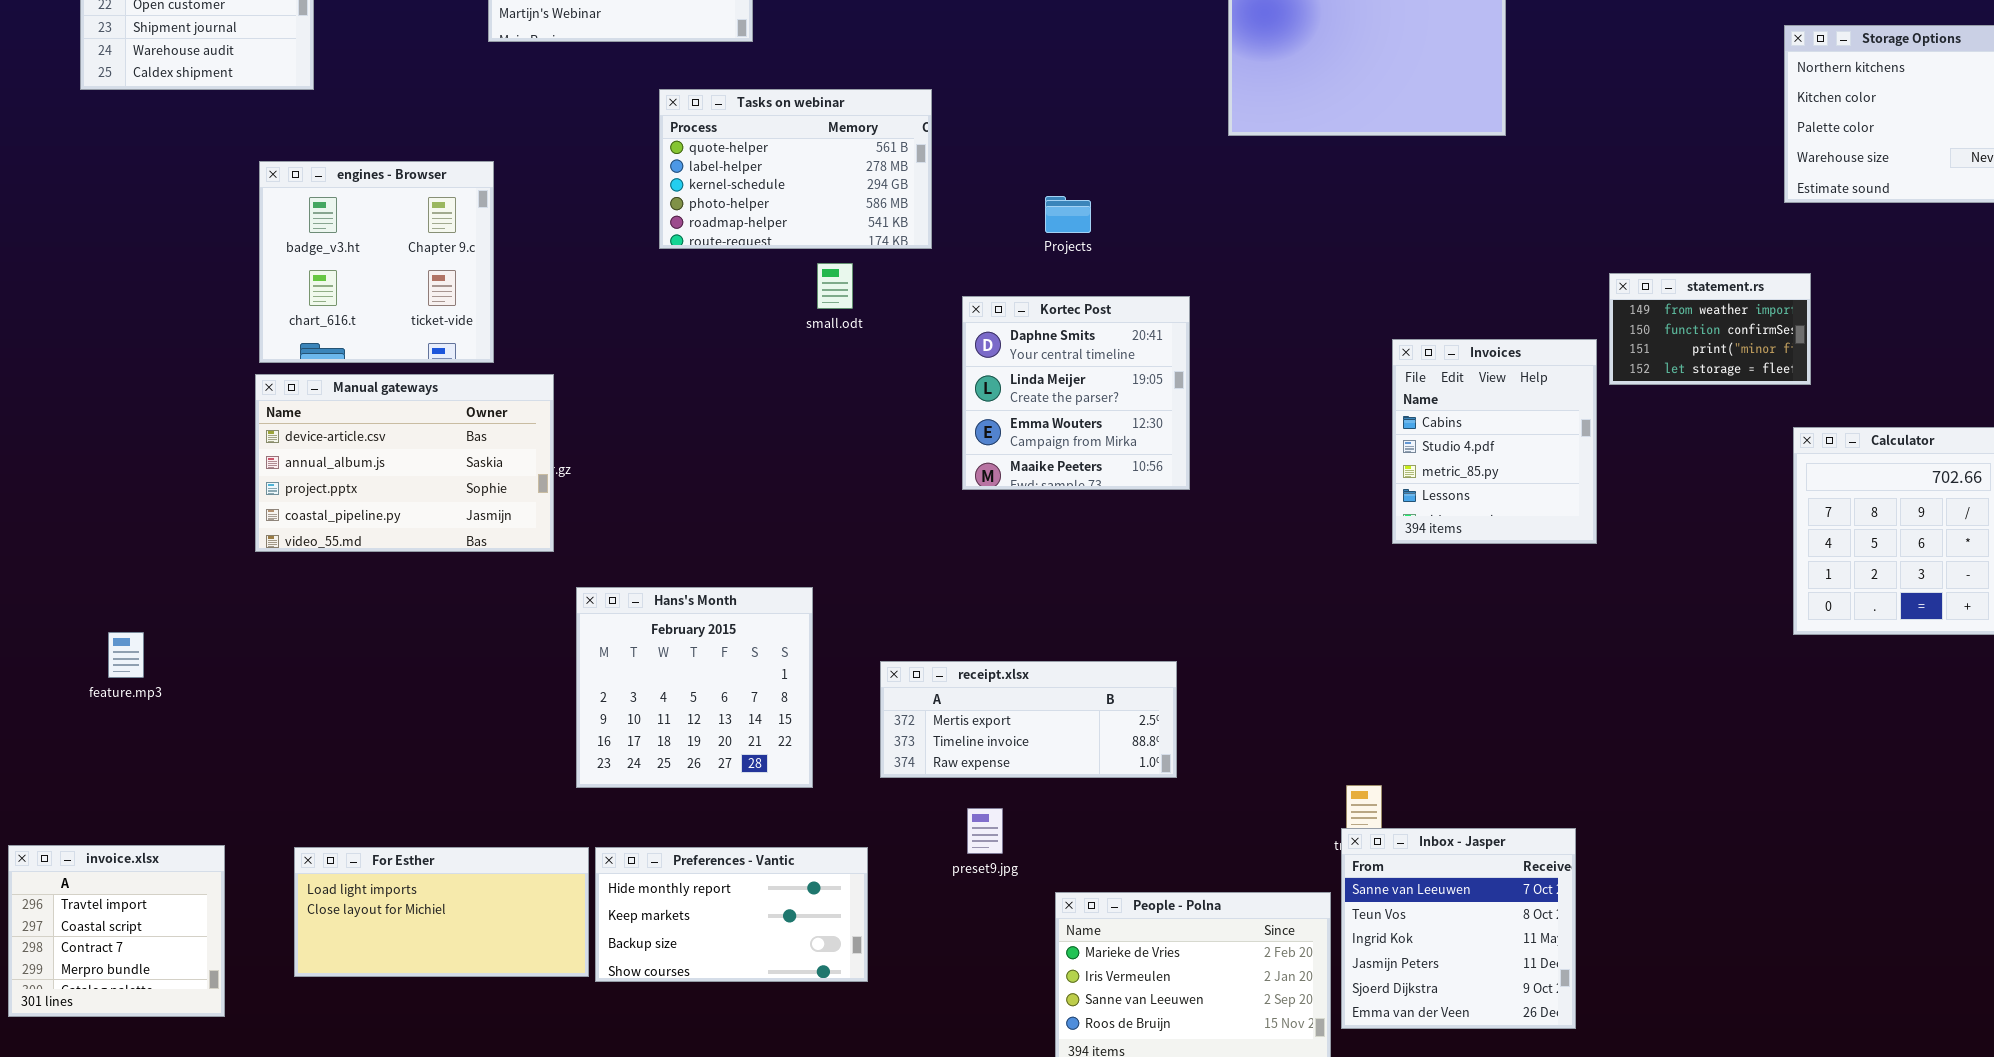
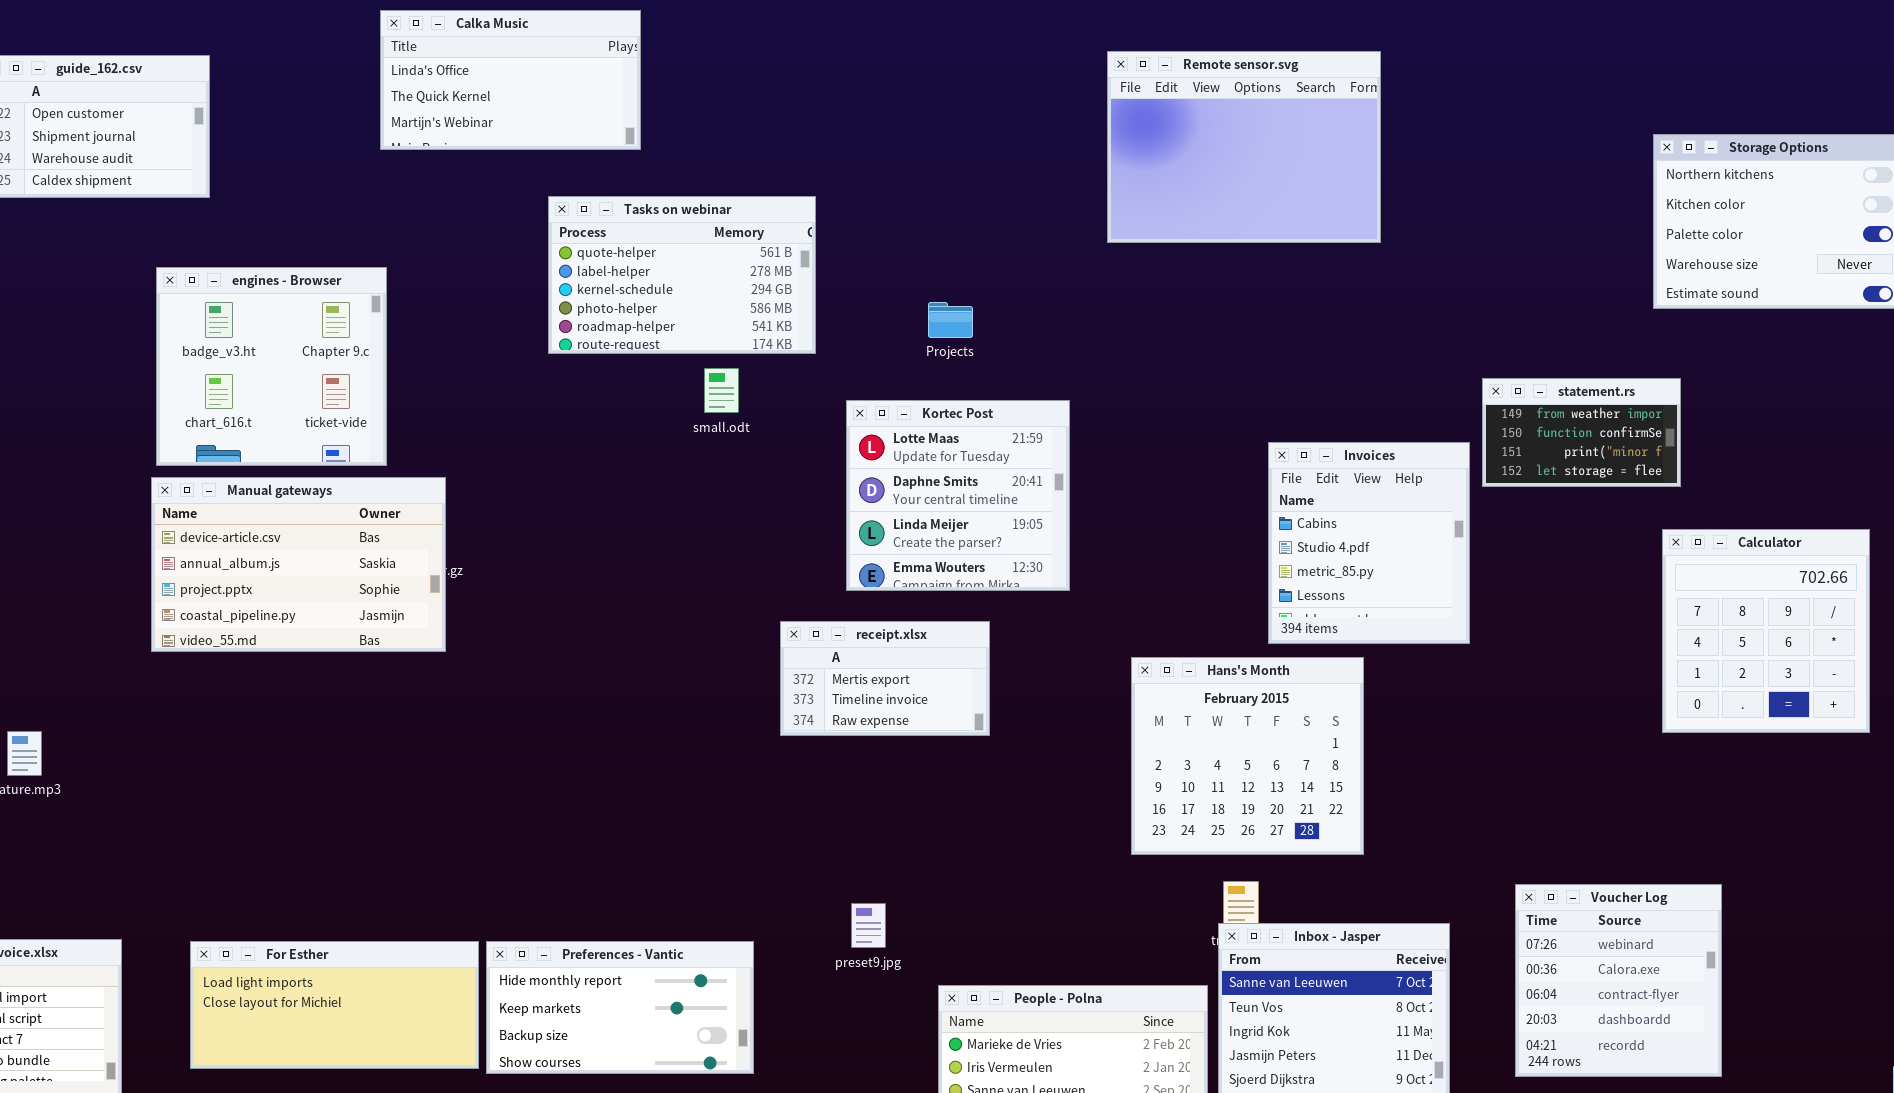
Kortec Post: [962,296,1190,490] -> [846,400,1070,591], scrolled up 1 row
Hans's Month: [576,587,813,788] -> [1131,657,1364,855], moved
receipt.xlsx: [880,661,1177,778] -> [780,621,990,736], moved, resized
Voucher Log: none -> [1515,884,1722,1077], opened

